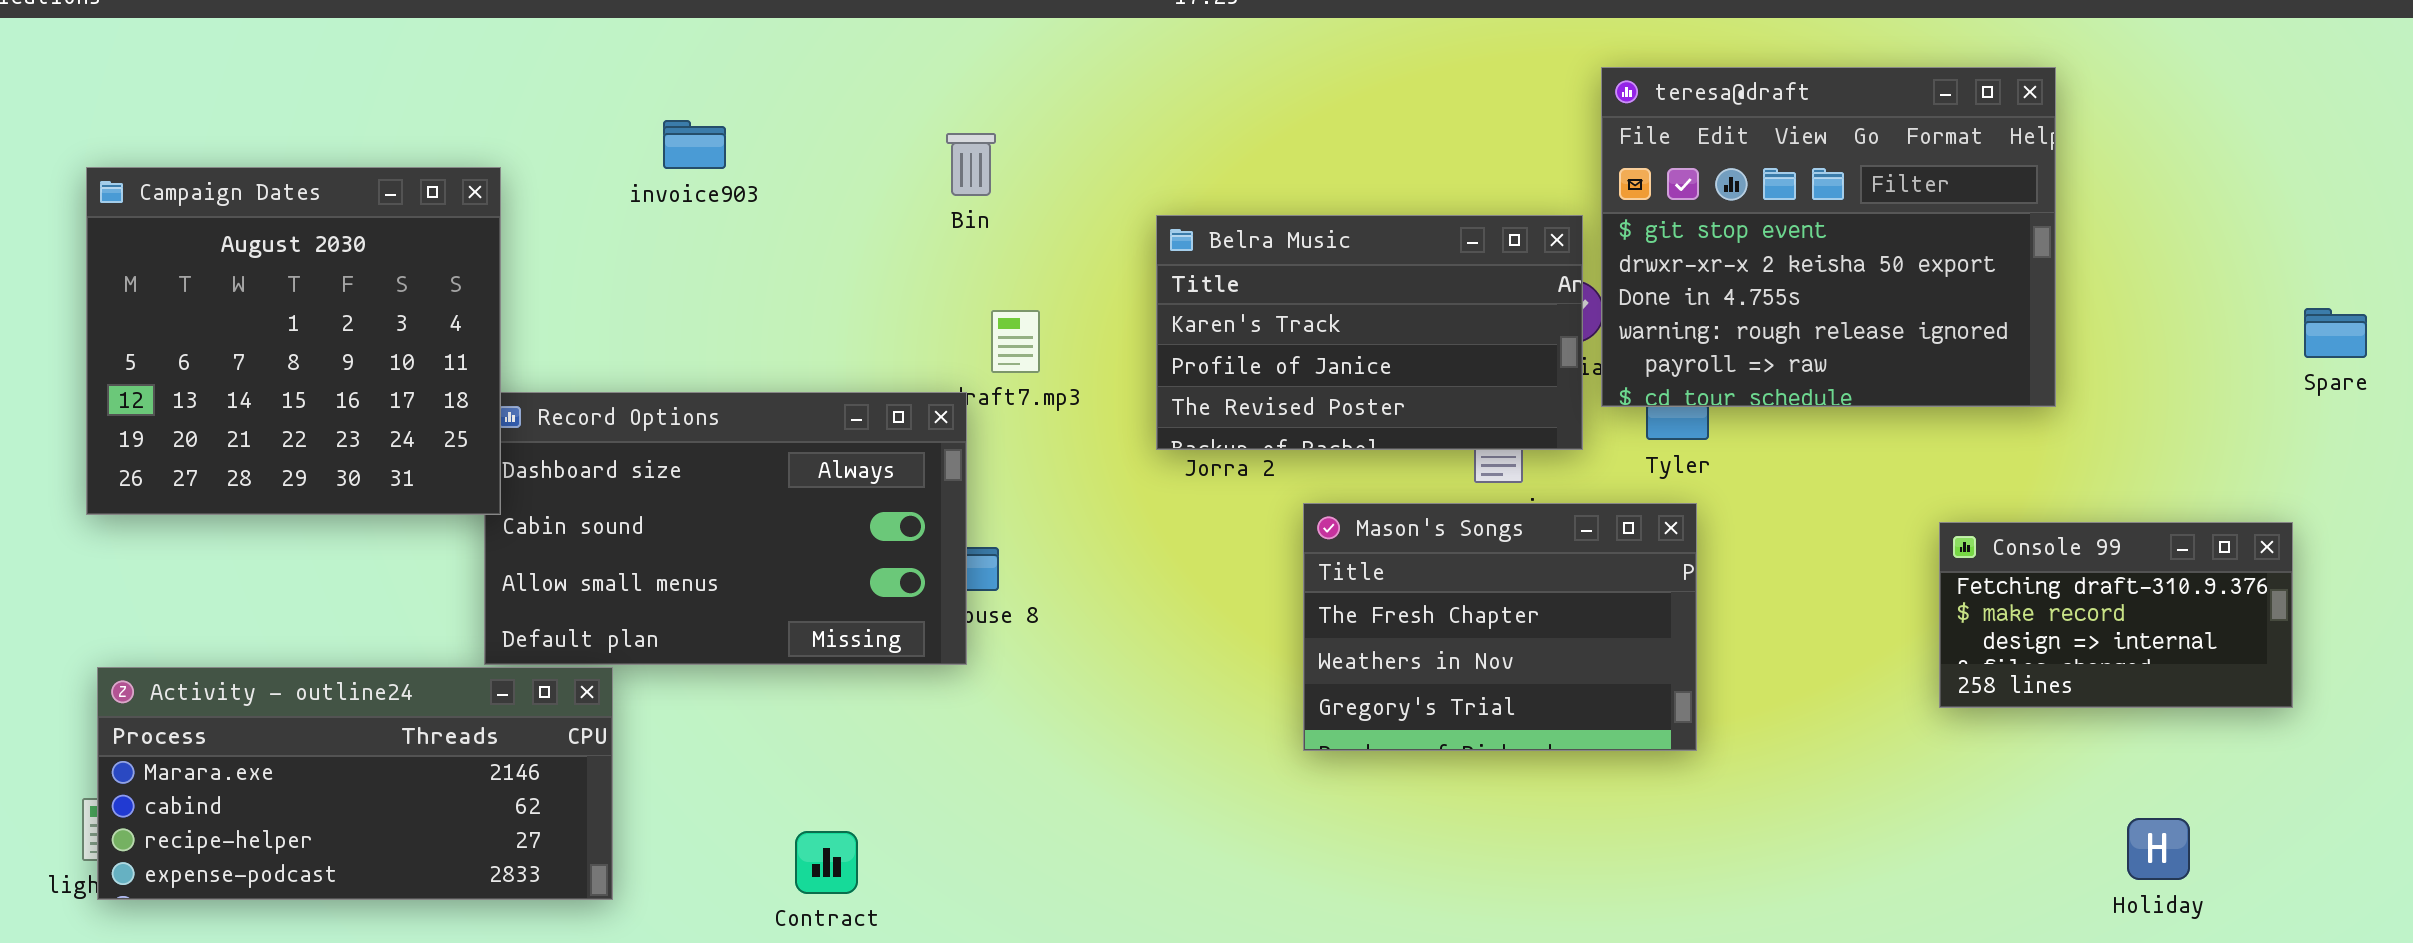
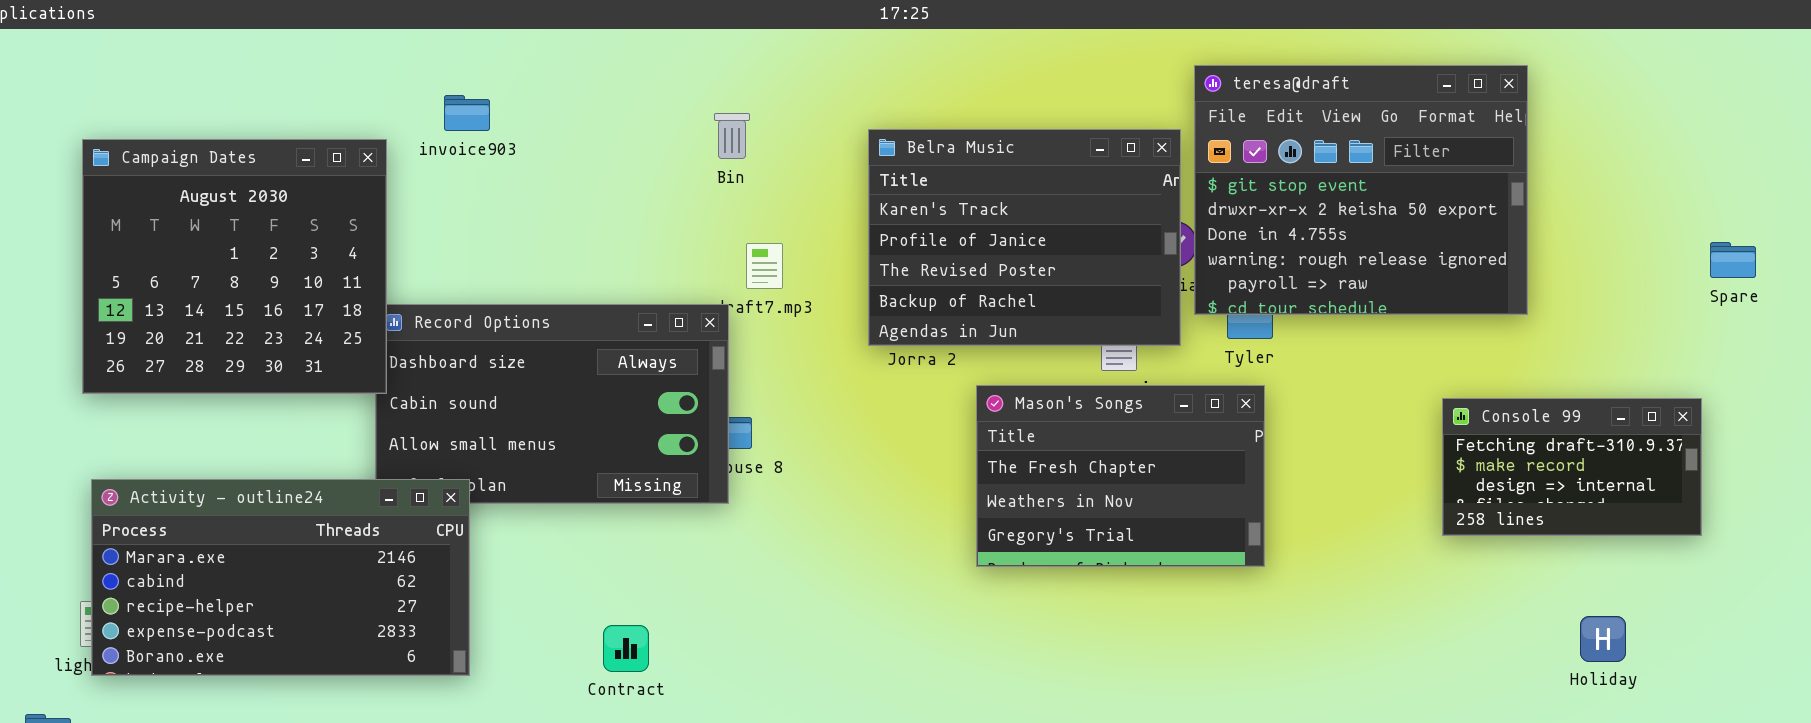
invoice903: [663,120,726,169] -> [444,95,490,131], moved
Belra Music: [1156,215,1583,450] -> [868,129,1181,346], resized
Activity - outline24: [97,667,613,900] -> [91,479,470,676], resized

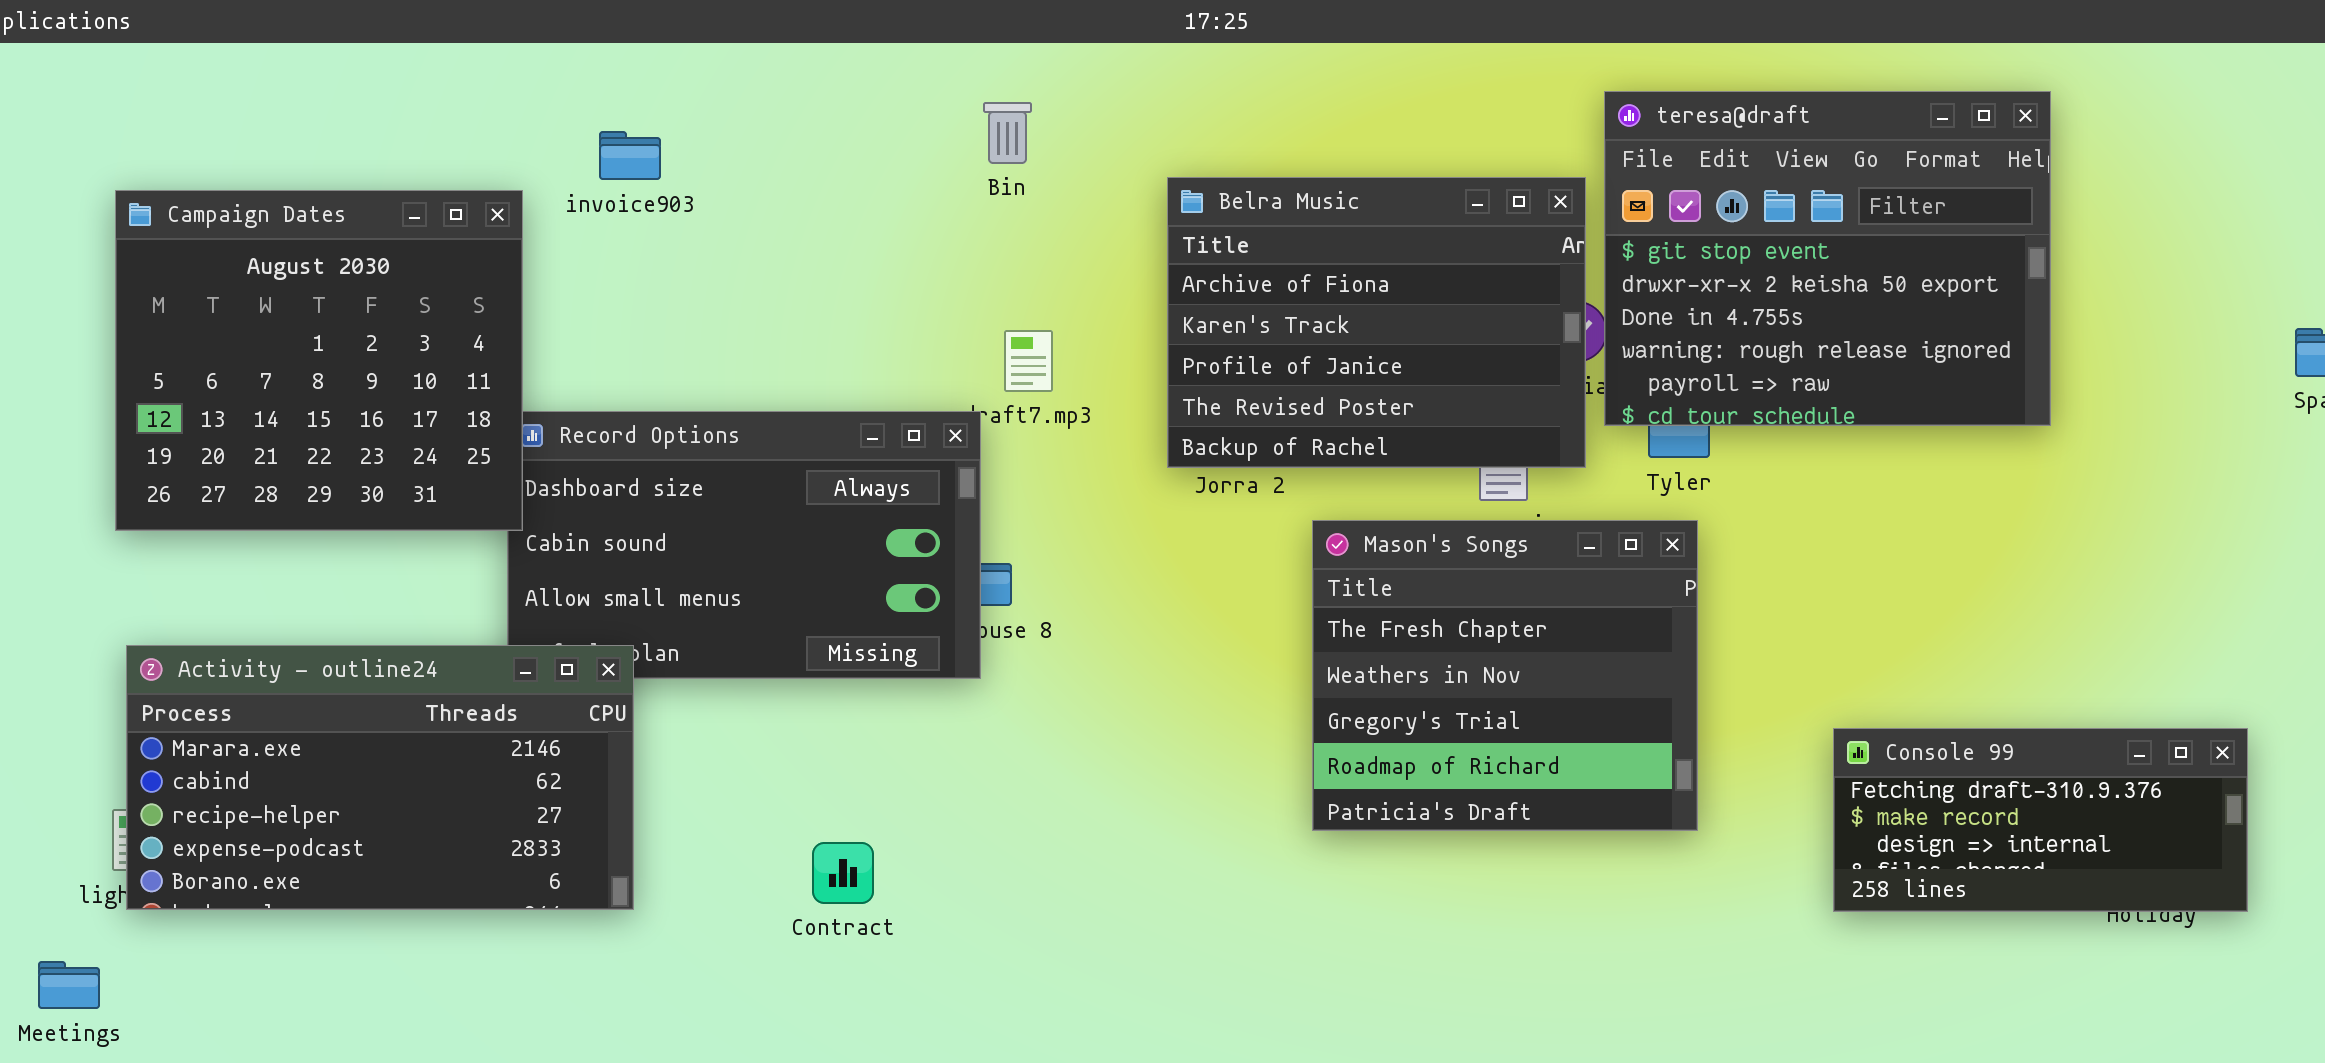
Bin: [714,113,750,159] -> [983,102,1032,164], moved
Belra Music: [868,129,1181,346] -> [1167,177,1586,468], scrolled up 1 row
Mason's Songs: [976,385,1265,567] -> [1312,520,1698,831], resized
Console 99: [1442,398,1702,536] -> [1833,728,2248,912], moved, resized

